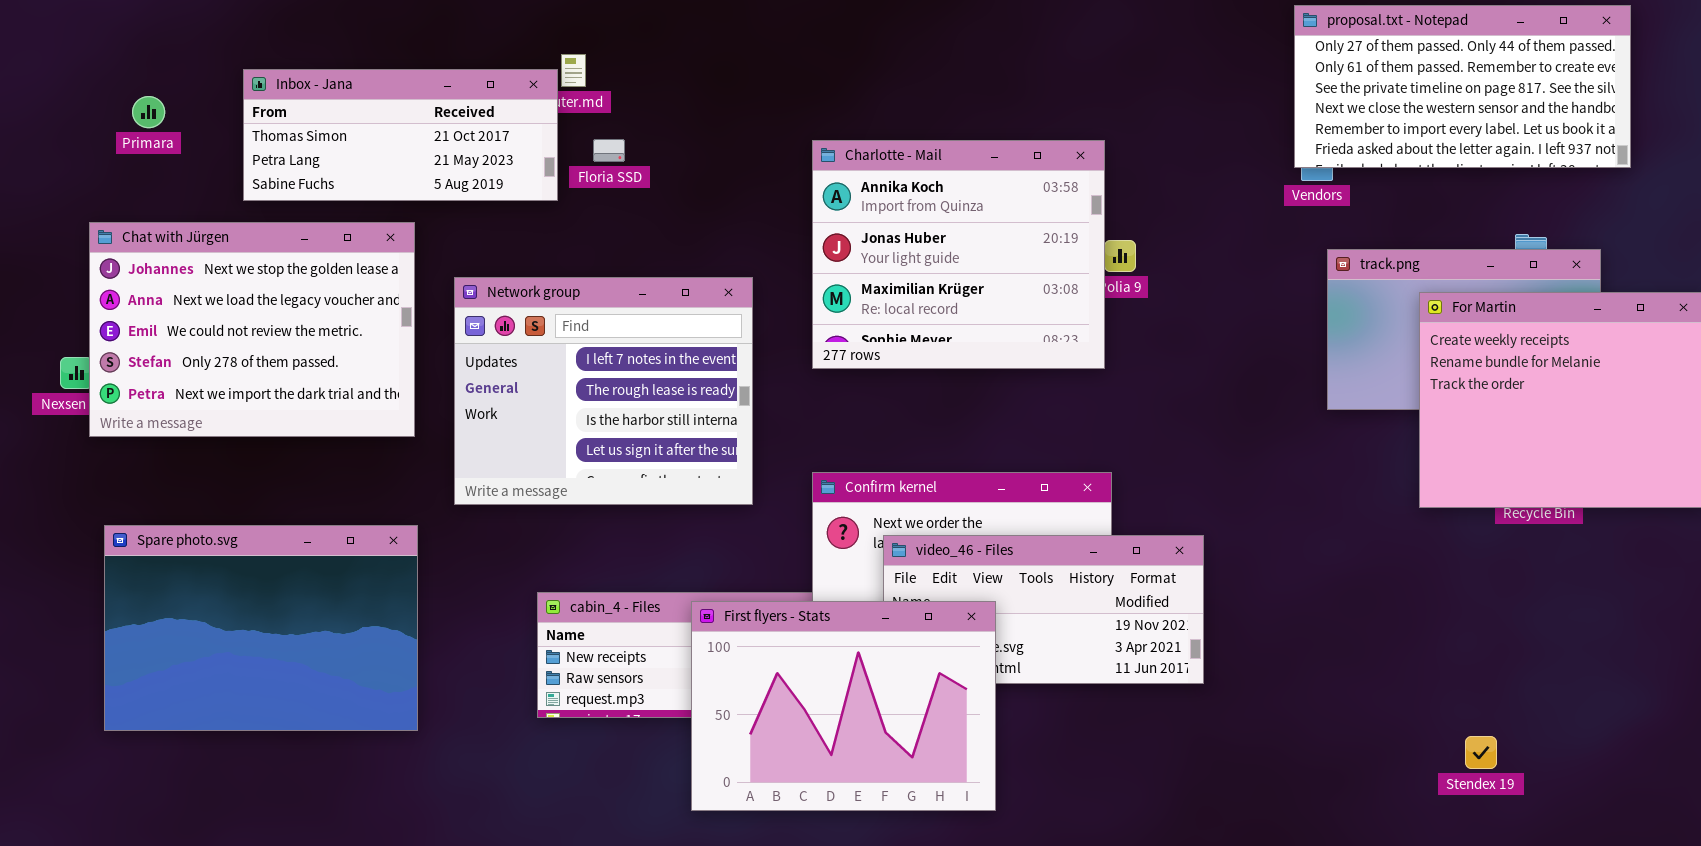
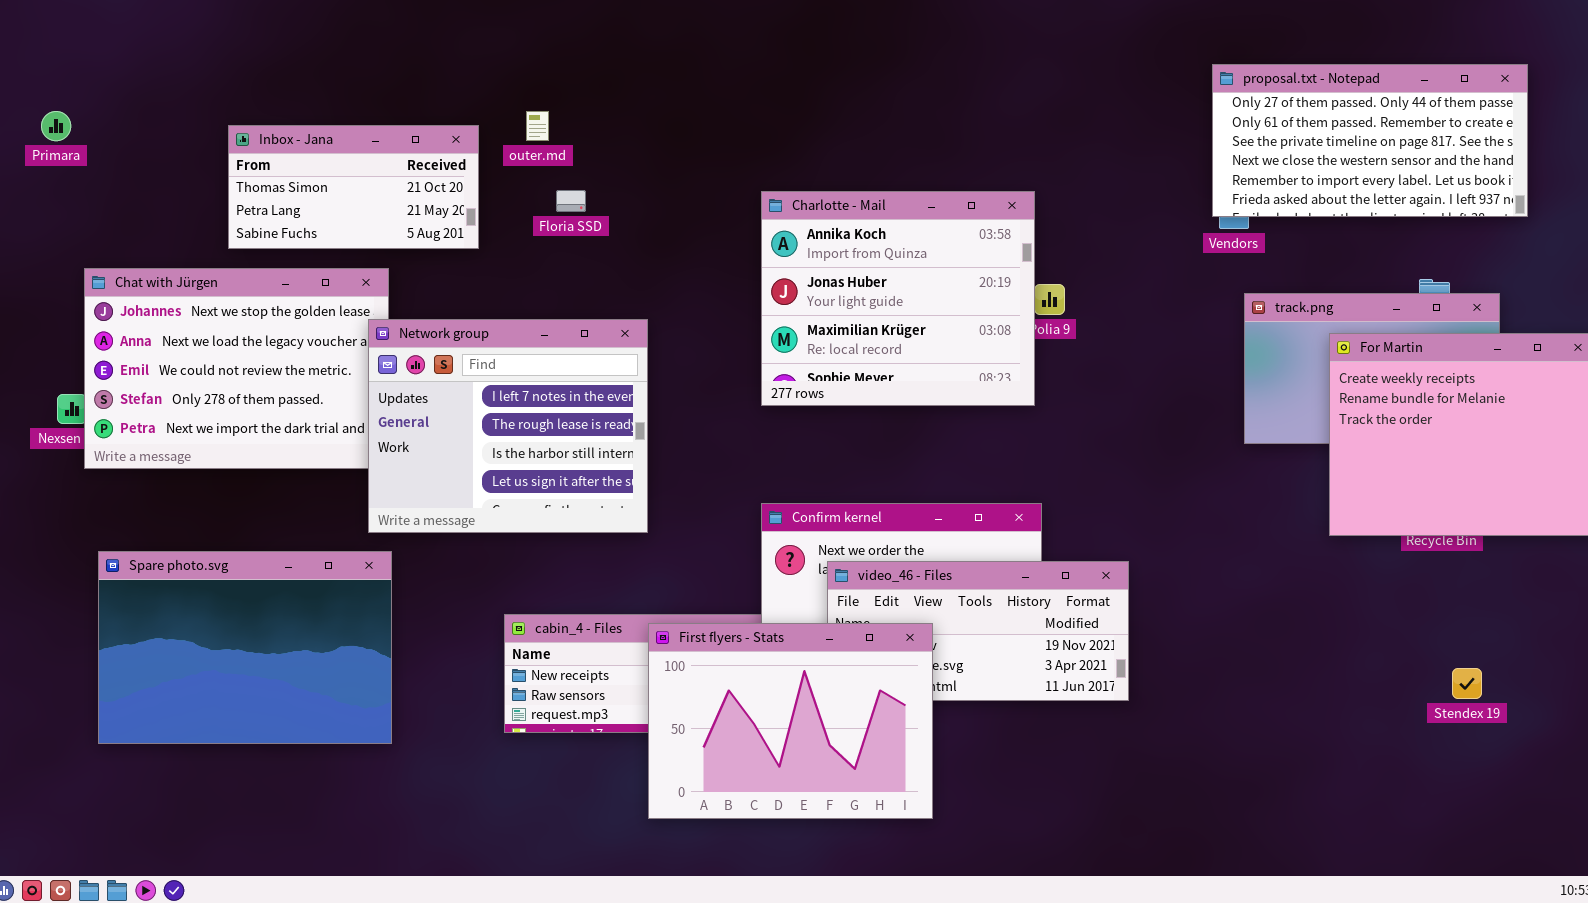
Inbox - Jana: [243,69,558,201] -> [228,125,479,249], resized
Primara: [132,96,165,128] -> [41,111,71,141], moved
Network group: [454,277,753,505] -> [368,319,648,533], moved
Stendex 19: [1465,736,1497,769] -> [1452,668,1482,699], moved

